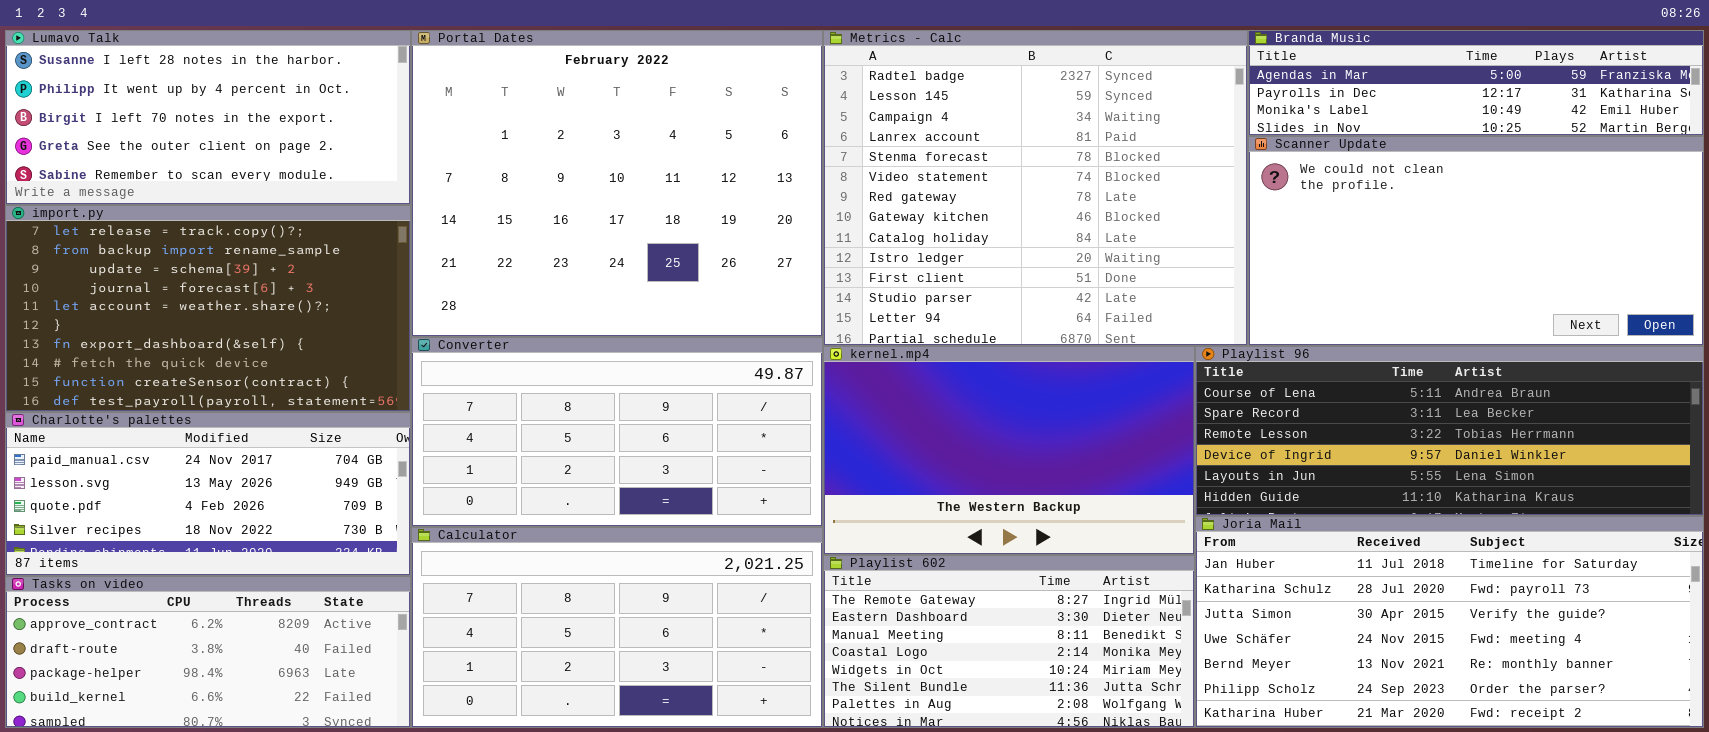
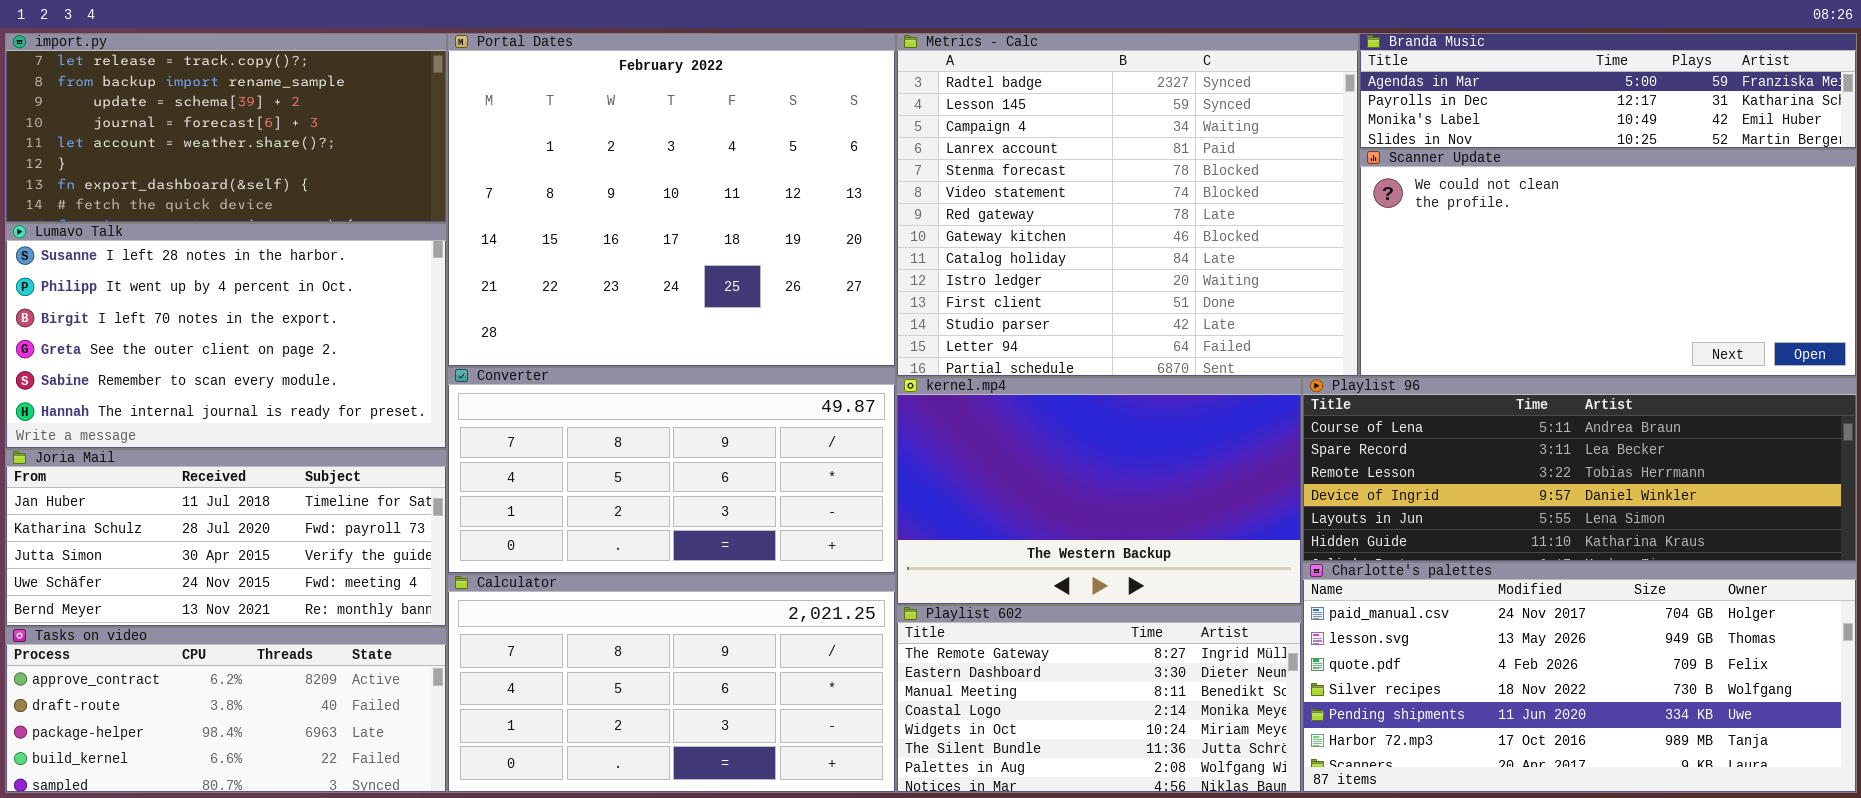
Lumavo Talk: [5,30,411,205] -> [5,223,447,449], moved, resized
import.py: [5,205,411,412] -> [5,33,447,223], moved, resized
Charlotte's palettes: [5,412,411,576] -> [1302,562,1857,793], moved, resized
Joria Mail: [1195,516,1704,728] -> [5,449,447,627], moved, resized

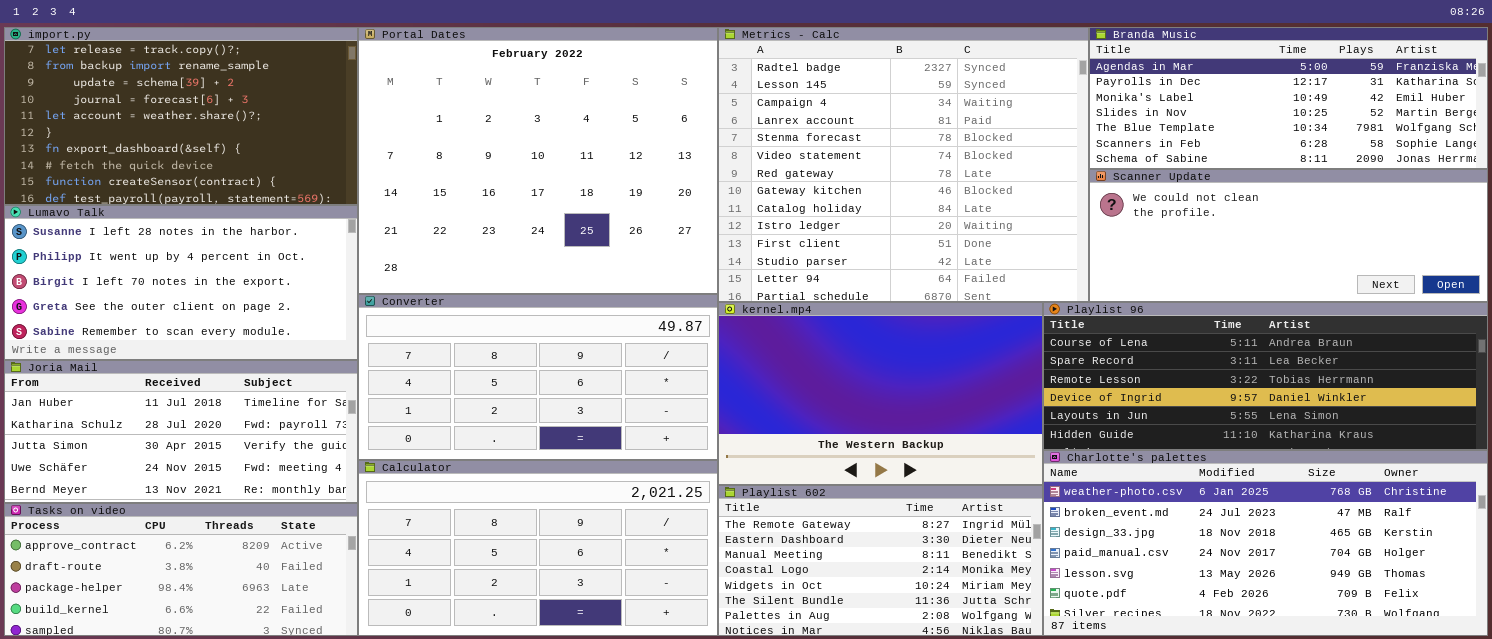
import.py: [5,33,447,223] -> [4,27,358,205], resized
Branda Music: [1359,33,1857,149] -> [1089,27,1488,169], resized
Scanner Update: [1359,149,1857,377] -> [1089,169,1488,302], resized
Lumavo Talk: [5,223,447,449] -> [4,205,358,360], resized
Charlotte's palettes: [1302,562,1857,793] -> [1043,450,1488,636], scrolled up 3 rows

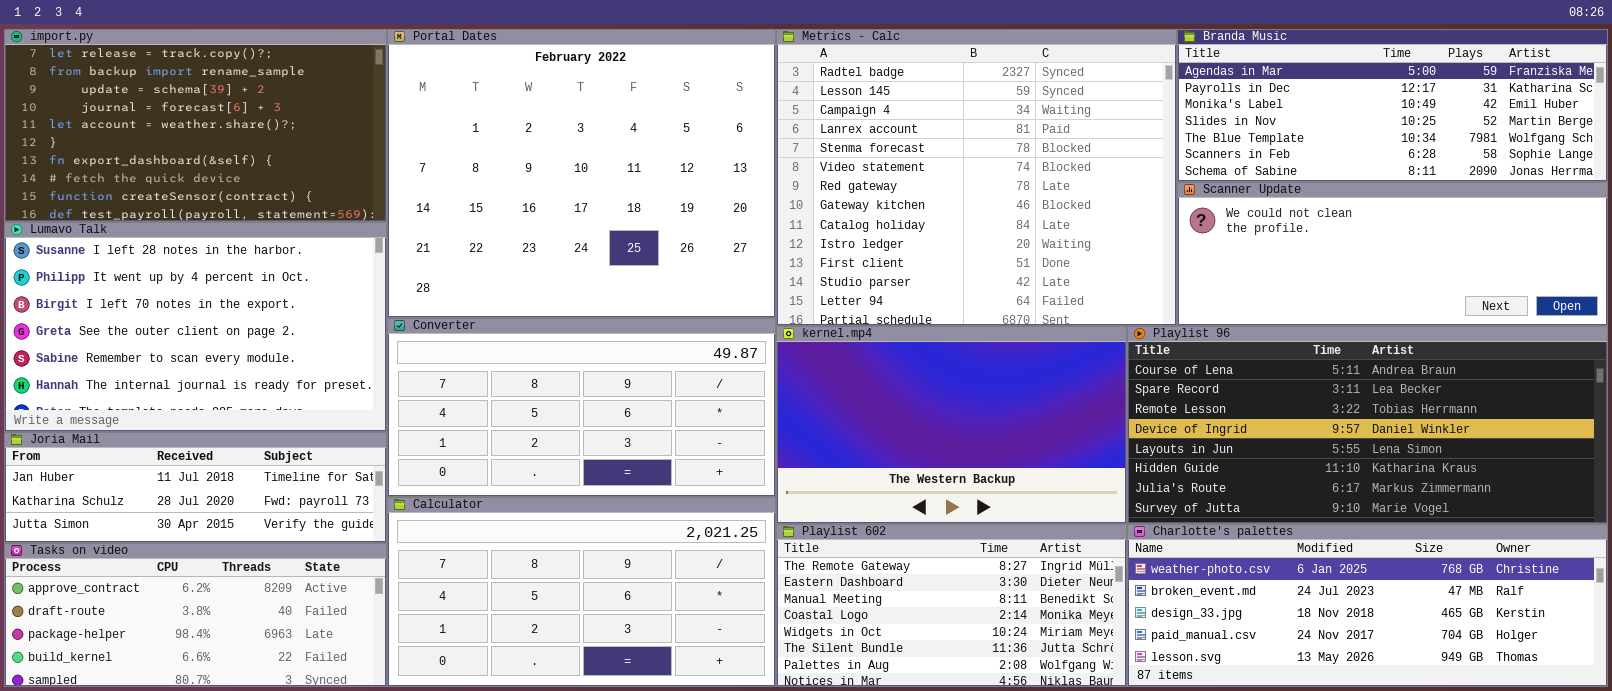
Lumavo Talk: [4,205,358,360] -> [4,222,387,432], resized
Playlist 96: [1043,302,1488,450] -> [1127,326,1608,524], resized
Joria Mail: [4,360,358,503] -> [4,432,387,543], resized
Charlotte's palettes: [1043,450,1488,636] -> [1127,524,1608,687], resized

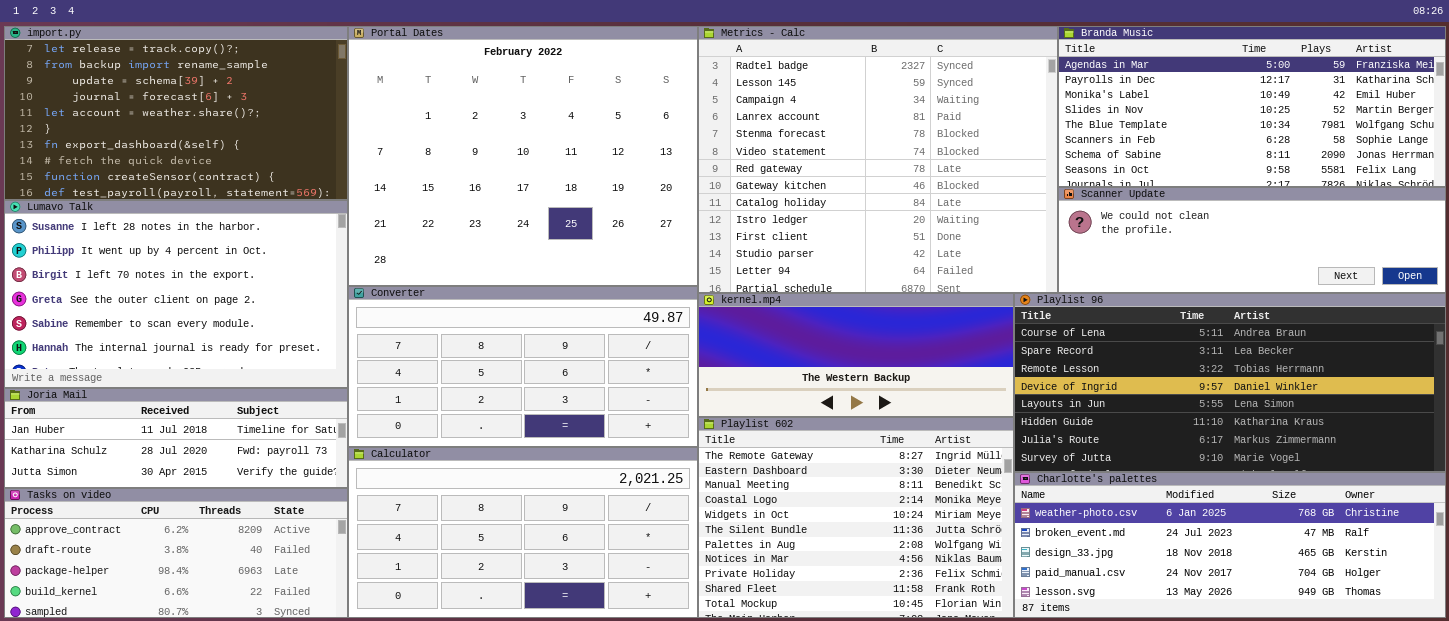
Branda Music: [1177,29,1608,182] -> [1058,26,1446,187], resized
Scanner Update: [1177,182,1608,326] -> [1058,187,1446,293], resized
kernel.mp4: [776,326,1127,524] -> [698,293,1014,417], resized
Playlist 602: [776,524,1127,687] -> [698,417,1014,618], resized

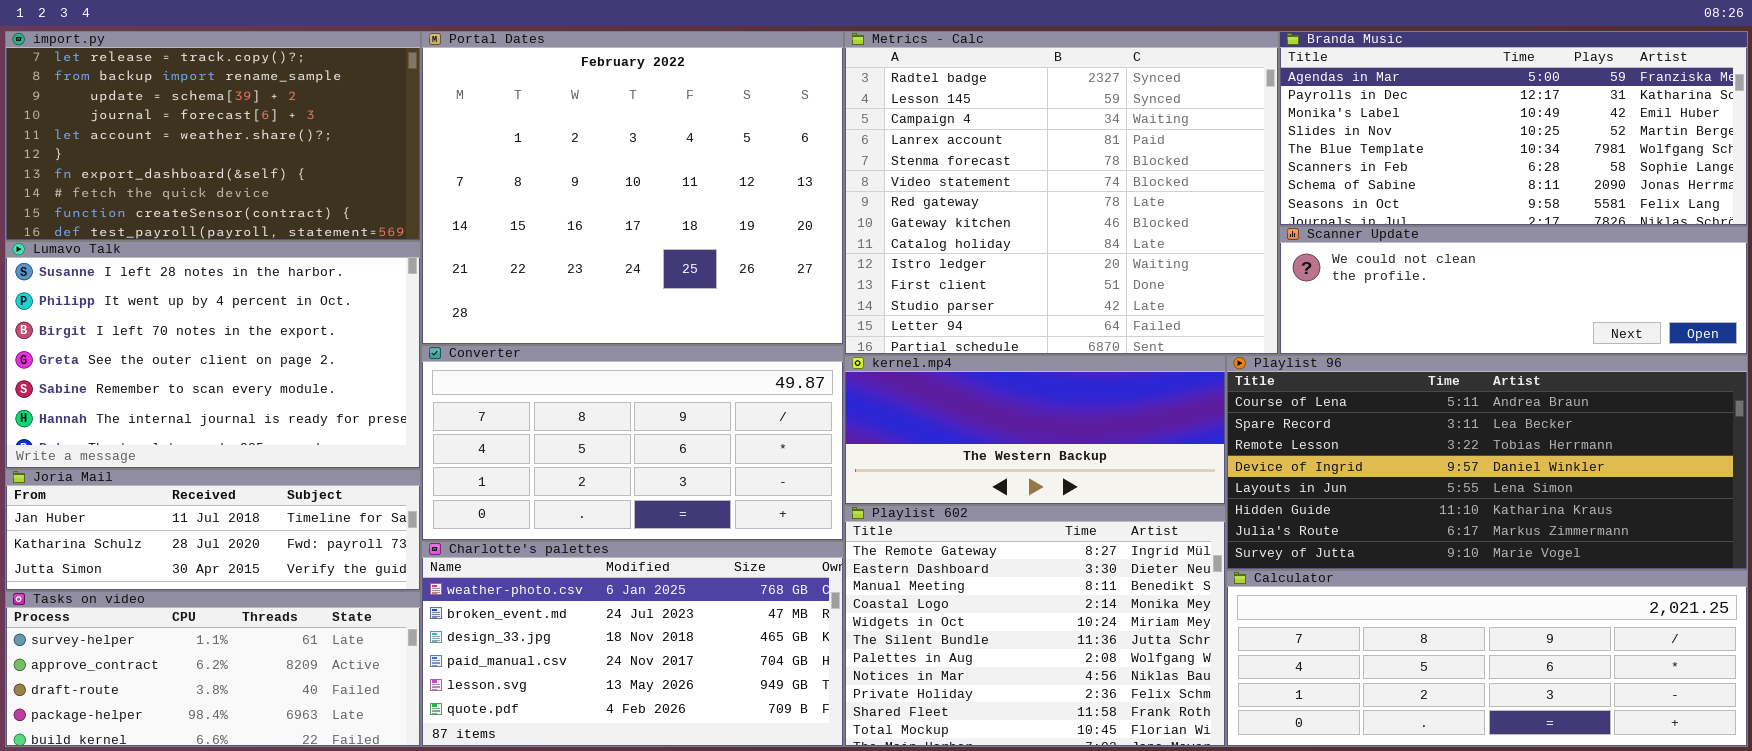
Calculator: [348,447,698,618] -> [1226,570,1748,747], moved, resized
Charlotte's palettes: [1014,472,1446,618] -> [421,541,844,747], moved, resized
Tasks on video: [4,488,348,618] -> [5,591,421,747], scrolled up 1 row

